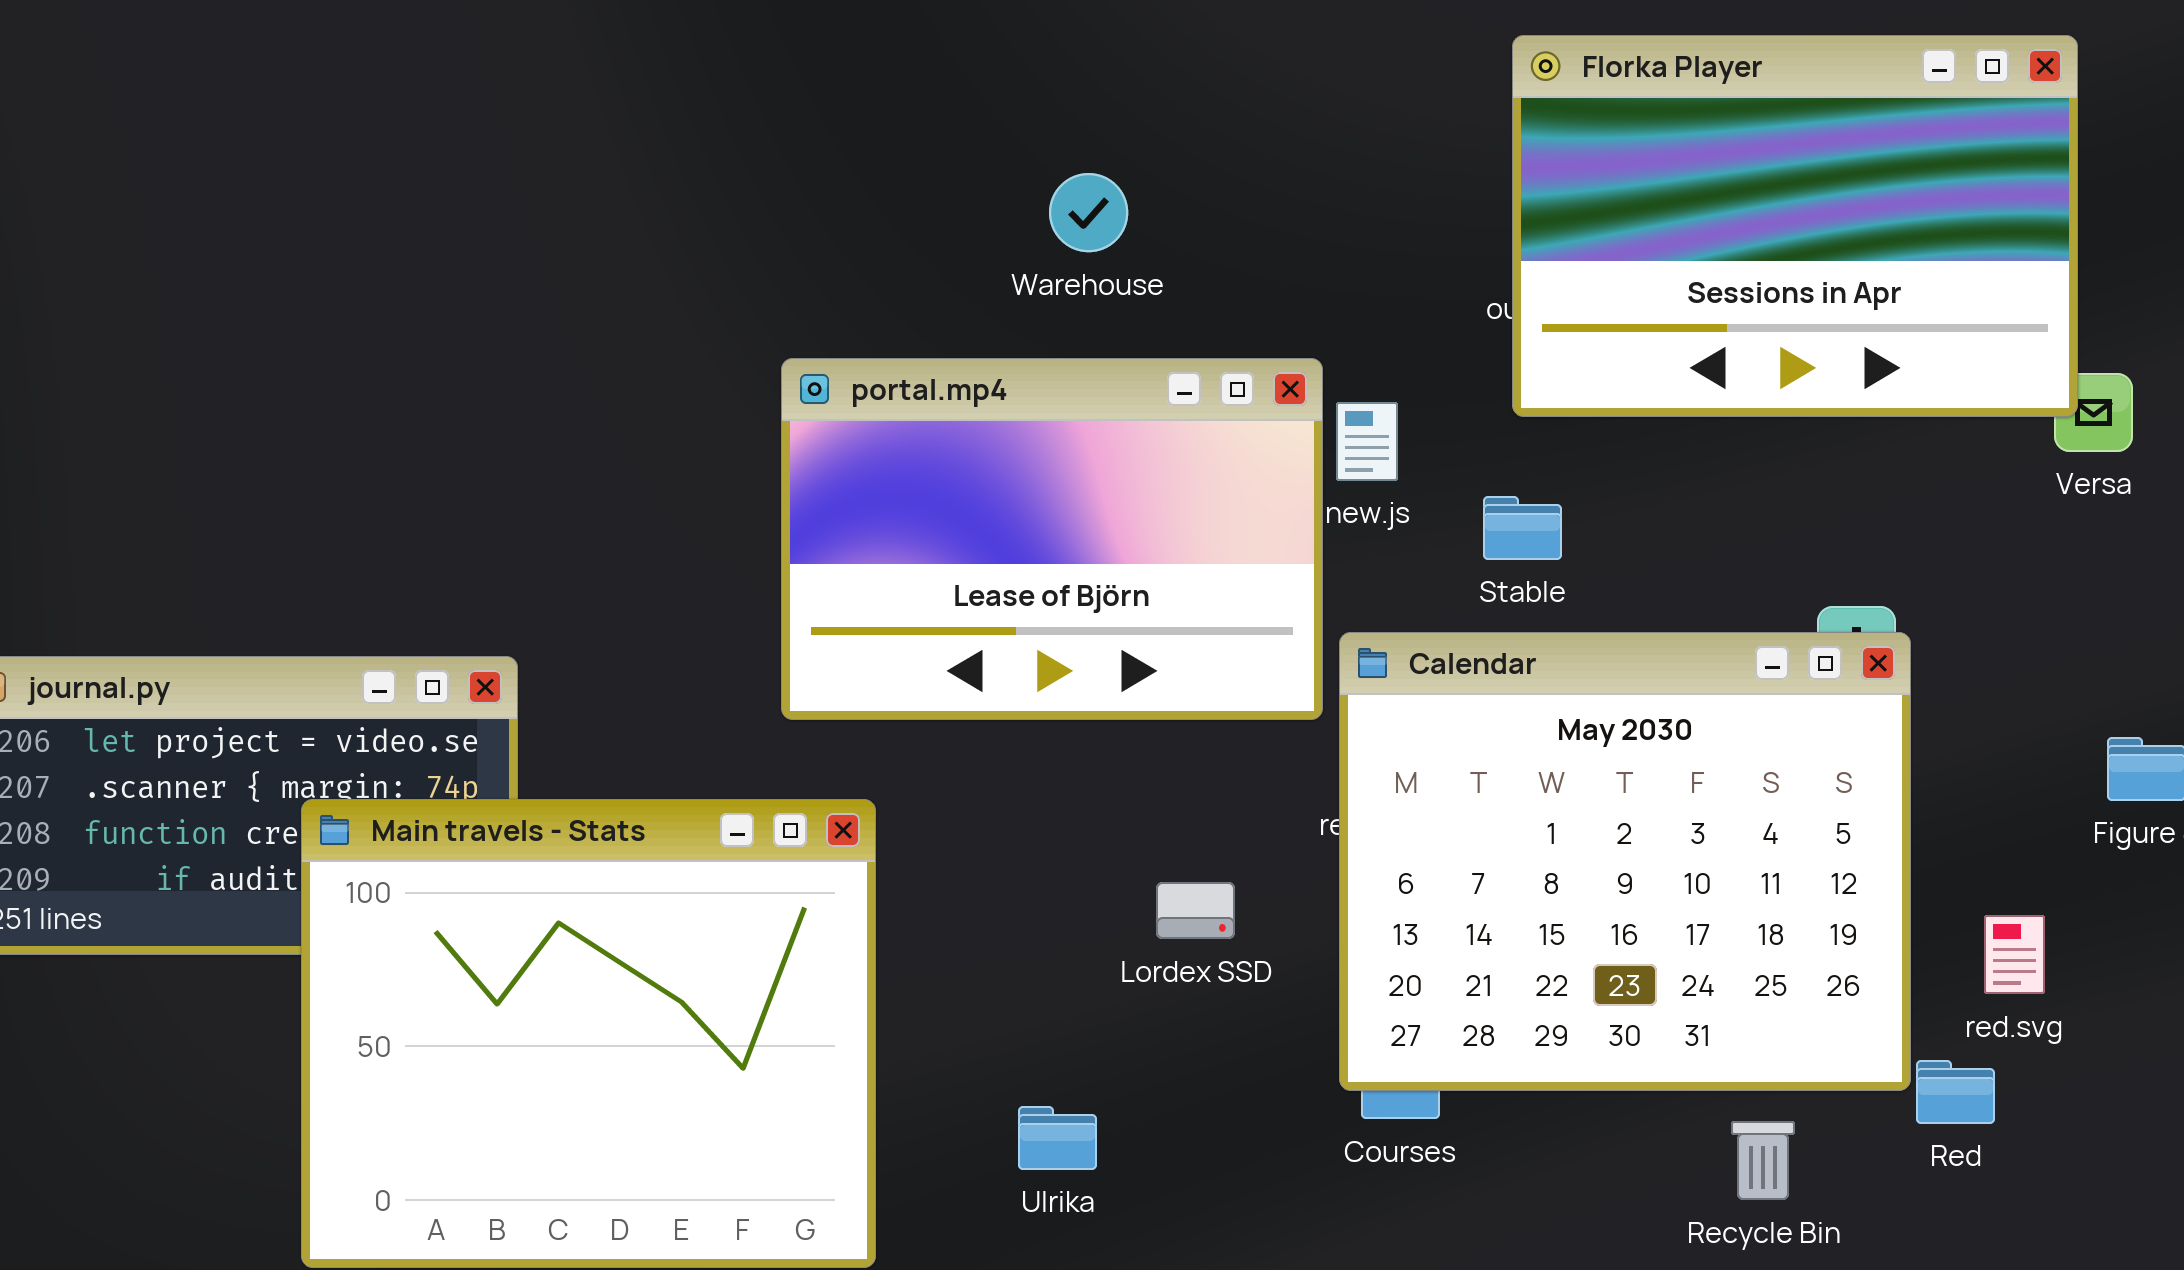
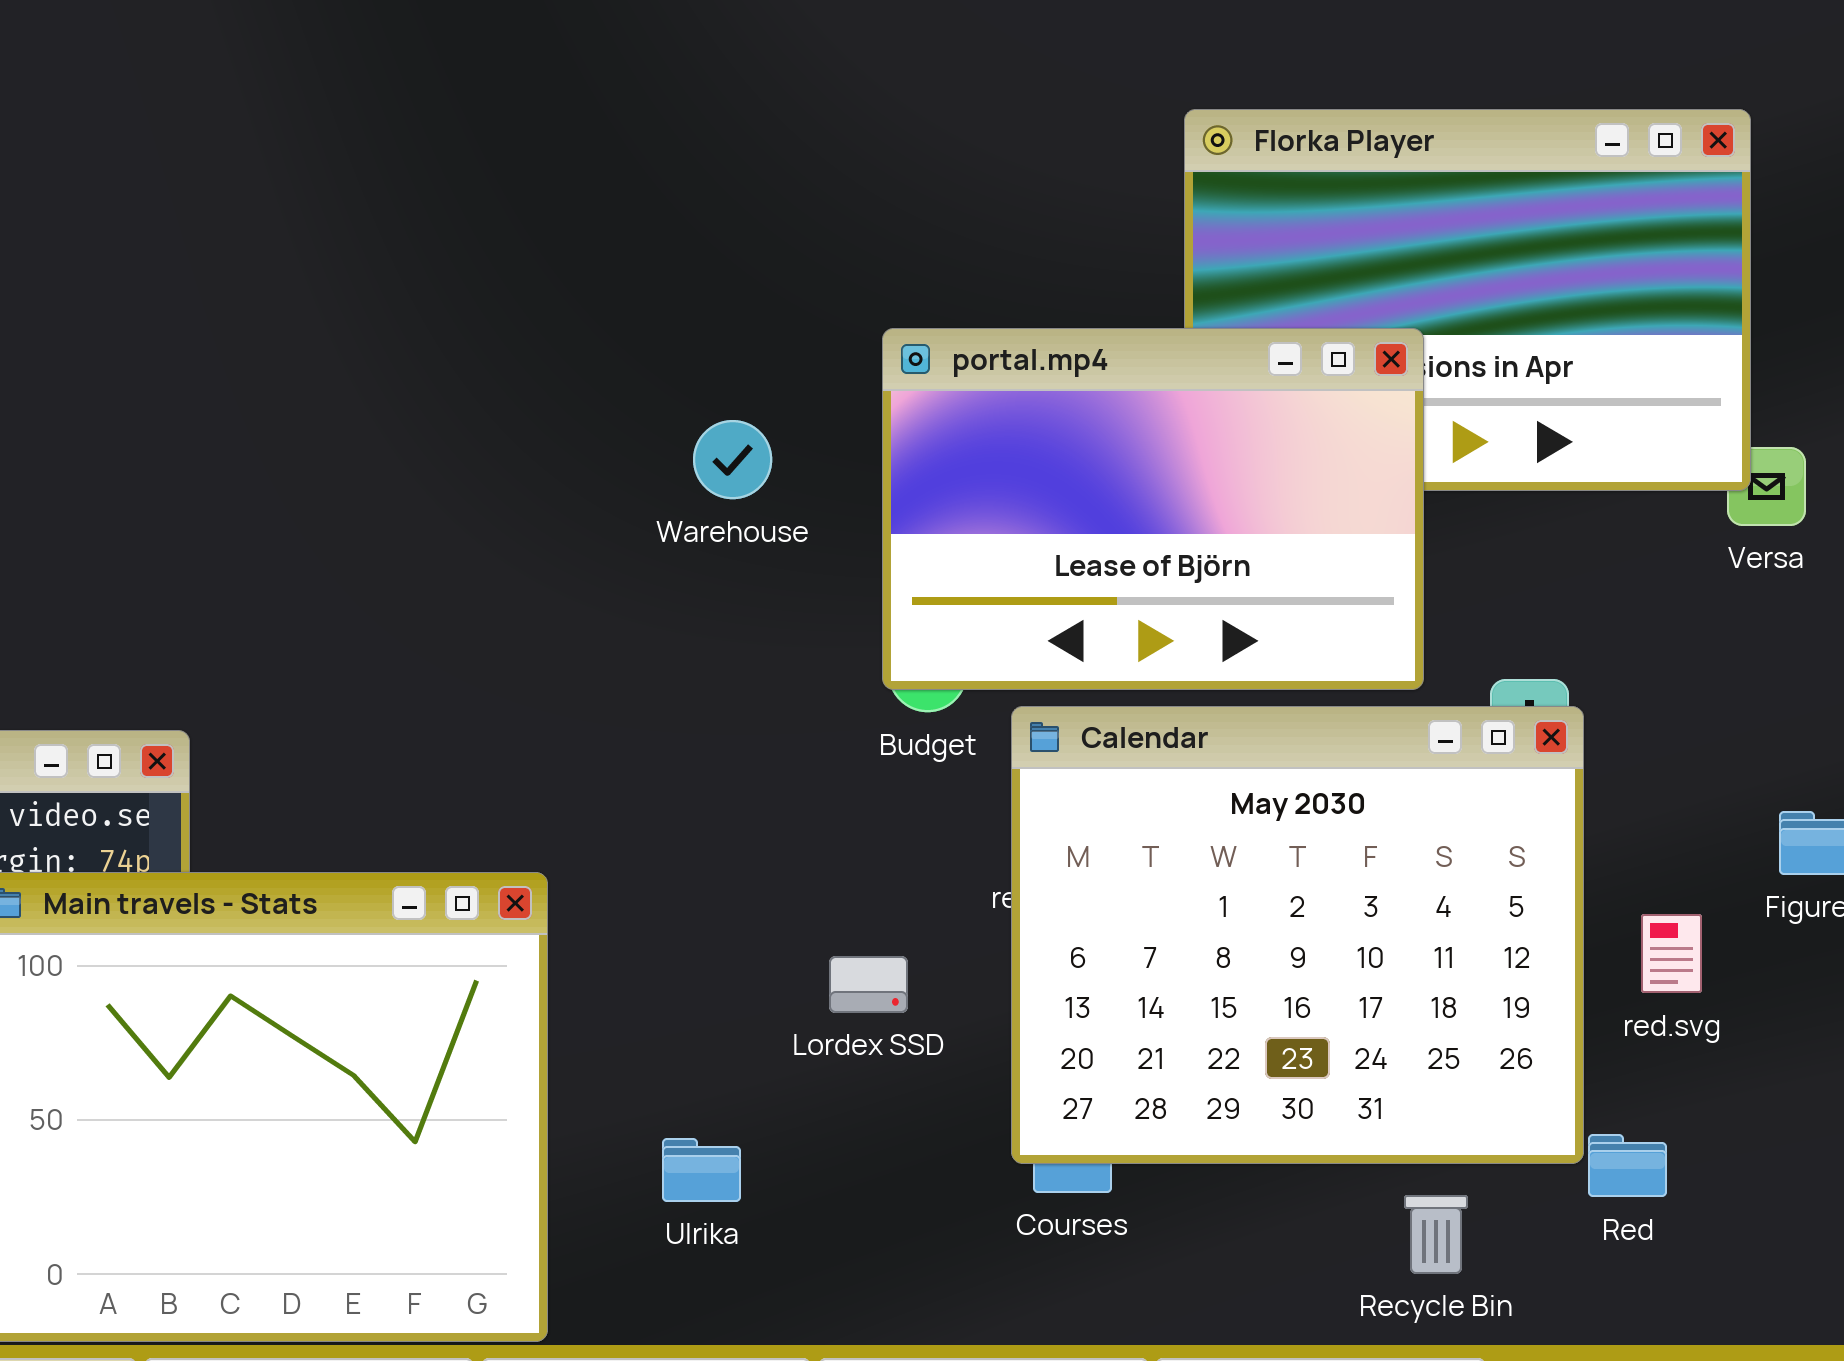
Warehouse: [1049,173,1128,252] -> [693,420,772,499], moved
portal.mp4: [781,358,1323,720] -> [882,328,1424,690], moved
red.svg: [1984,915,2045,994] -> [1641,914,1702,993], moved
Ulrika: [1018,1106,1097,1170] -> [662,1138,741,1202], moved

